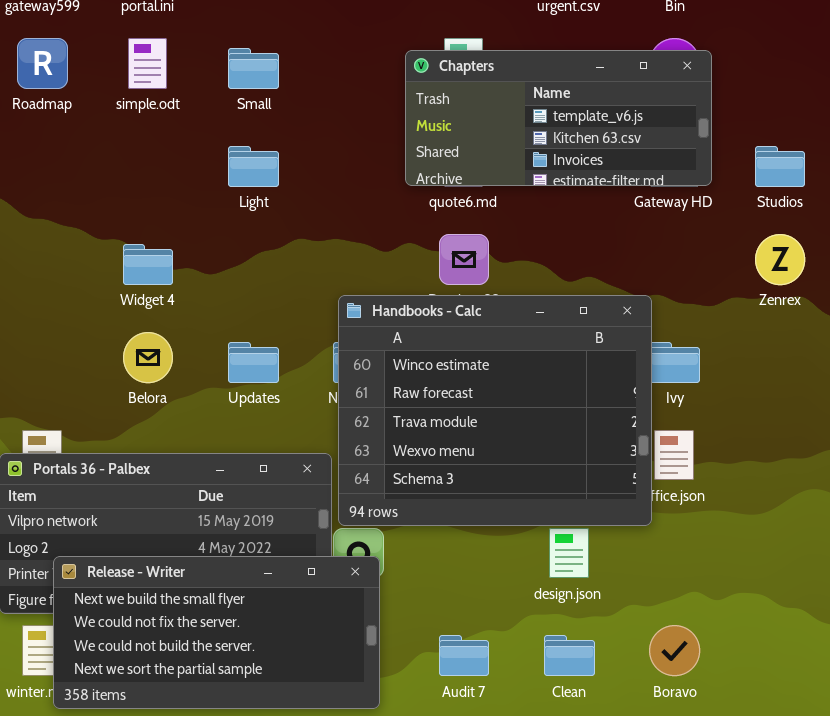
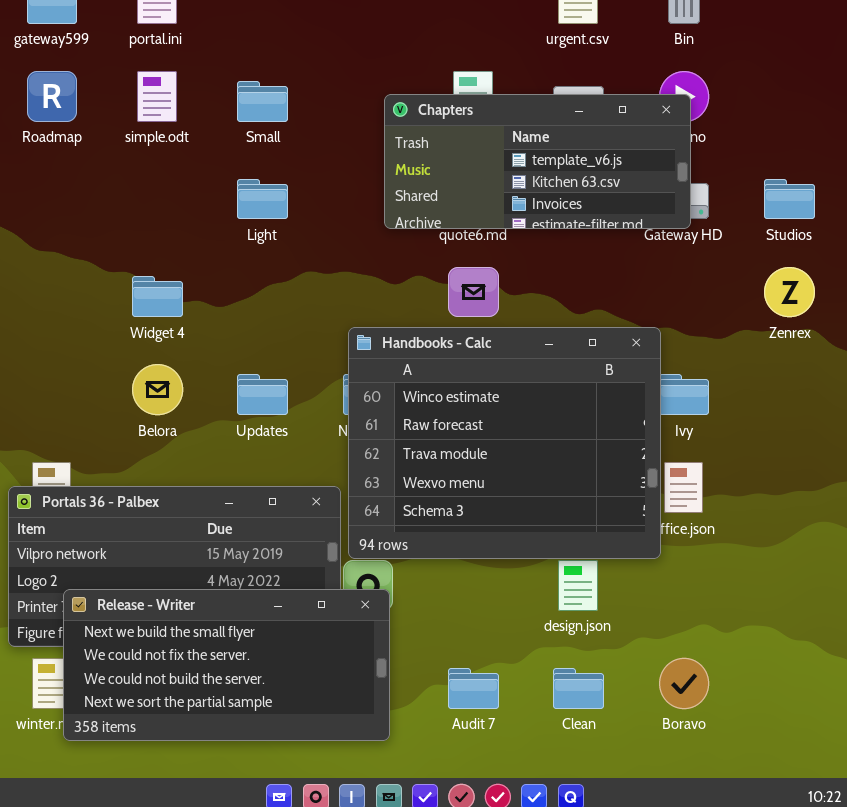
Chapters: [405,50,712,186] -> [384,94,691,229], moved

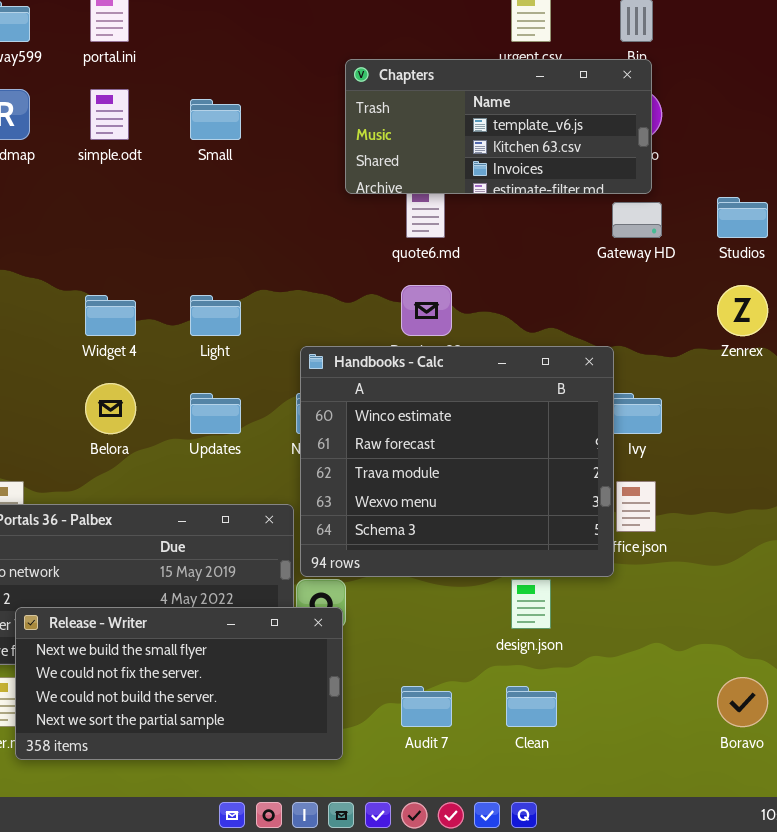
Chapters: [384,94,691,229] -> [345,59,652,194], moved
Light: [237,179,288,219] -> [190,295,241,336], moved
Boravo: [659,658,709,709] -> [717,677,768,727], moved

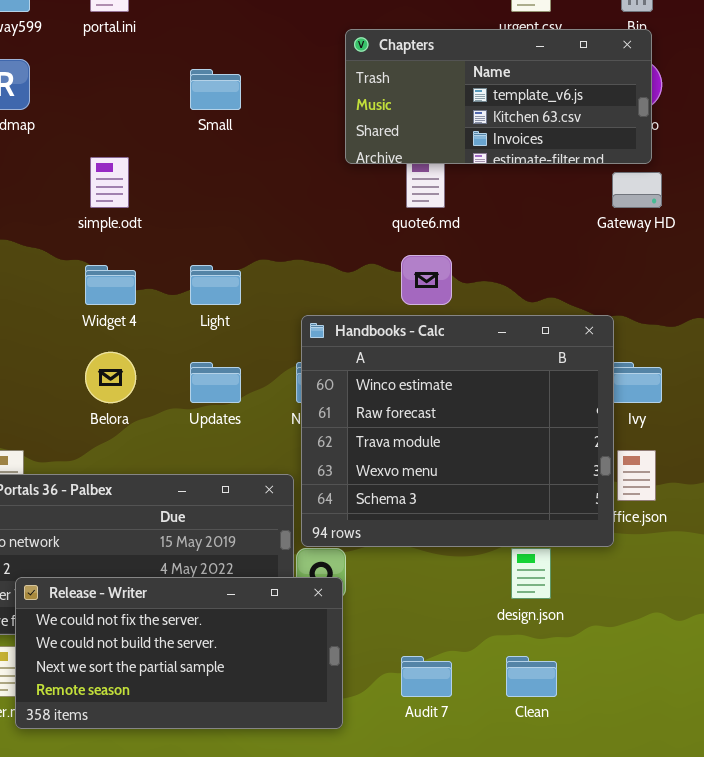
simple.odt: [90,89,129,140] -> [90,157,129,208], moved
Release - Writer: [15,607,343,760] -> [15,577,343,729], scrolled down 1 row

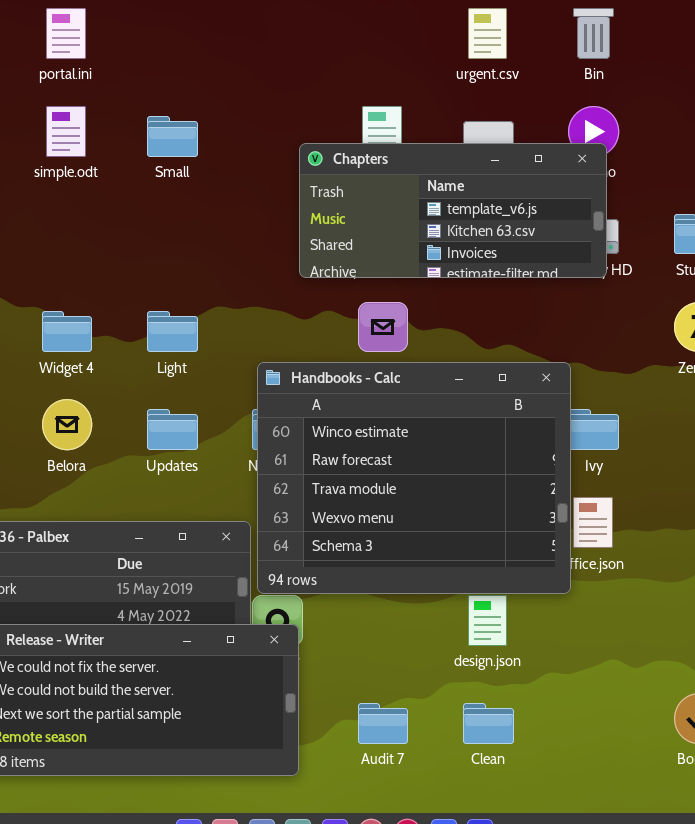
Chapters: [345,29,652,164] -> [299,143,607,278], moved
simple.odt: [90,157,129,208] -> [46,106,86,157], moved

